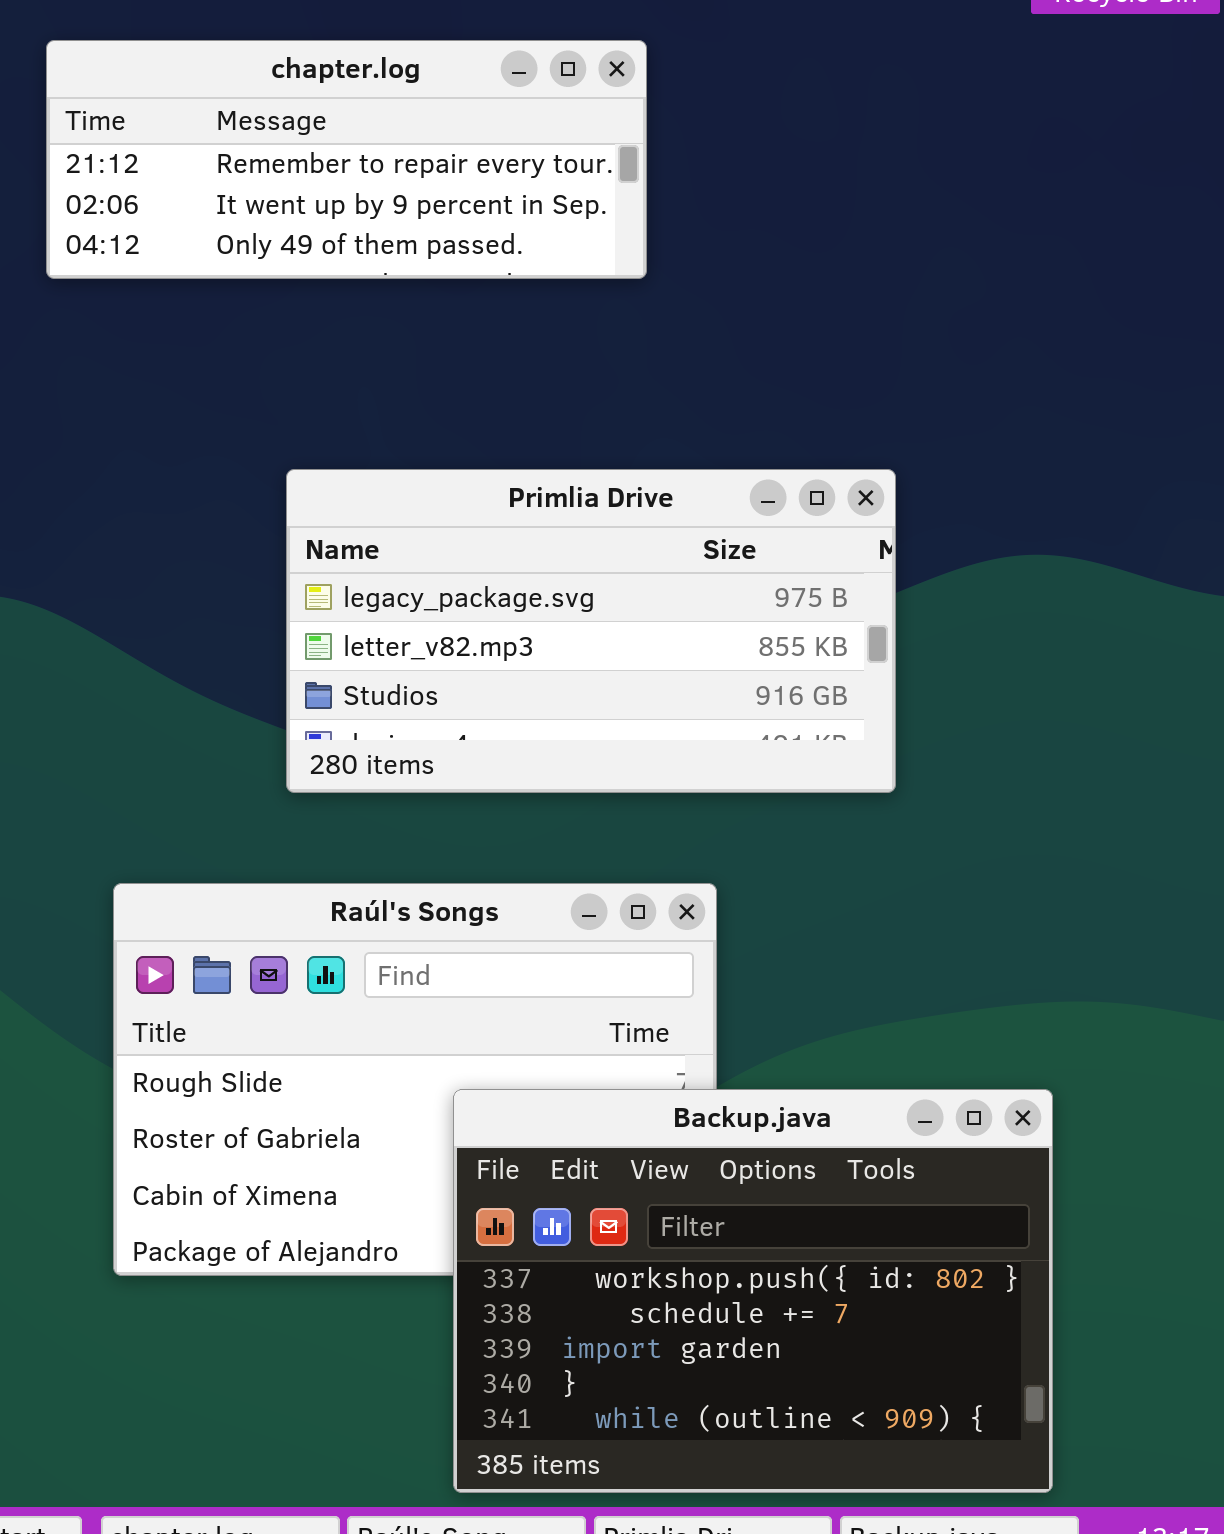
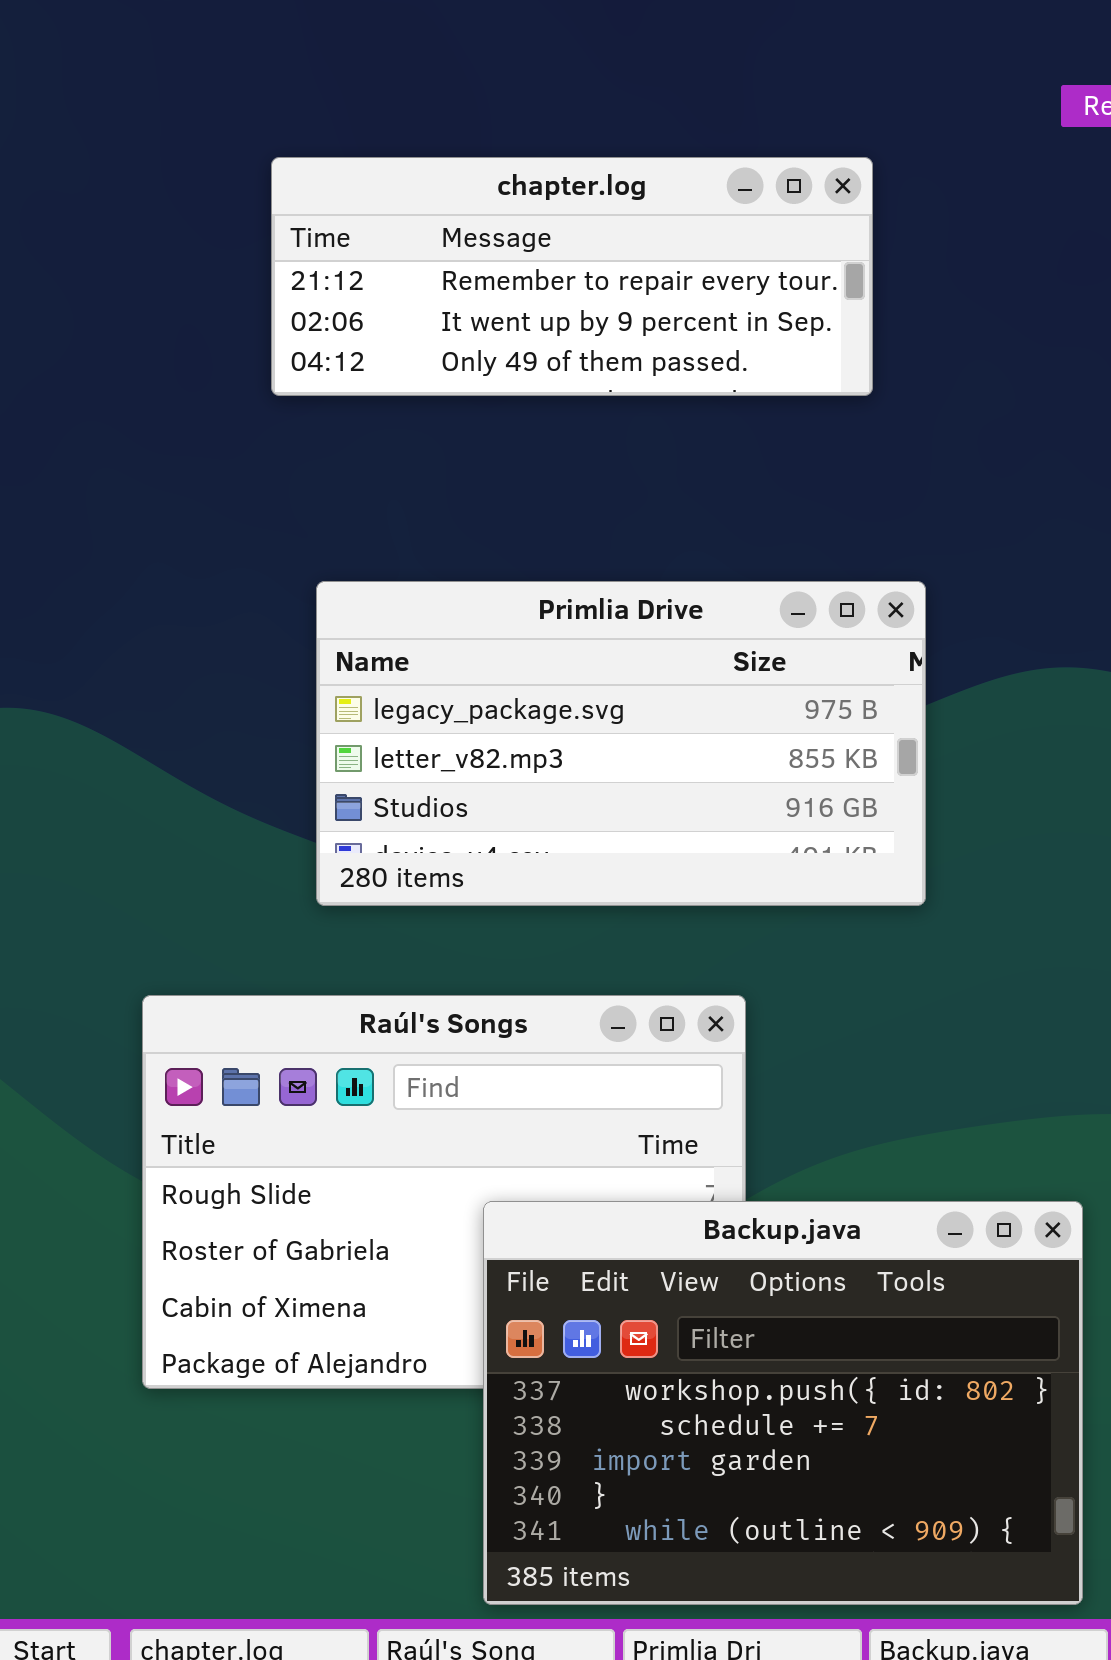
chapter.log: [46,40,647,279] -> [271,157,873,396], moved

